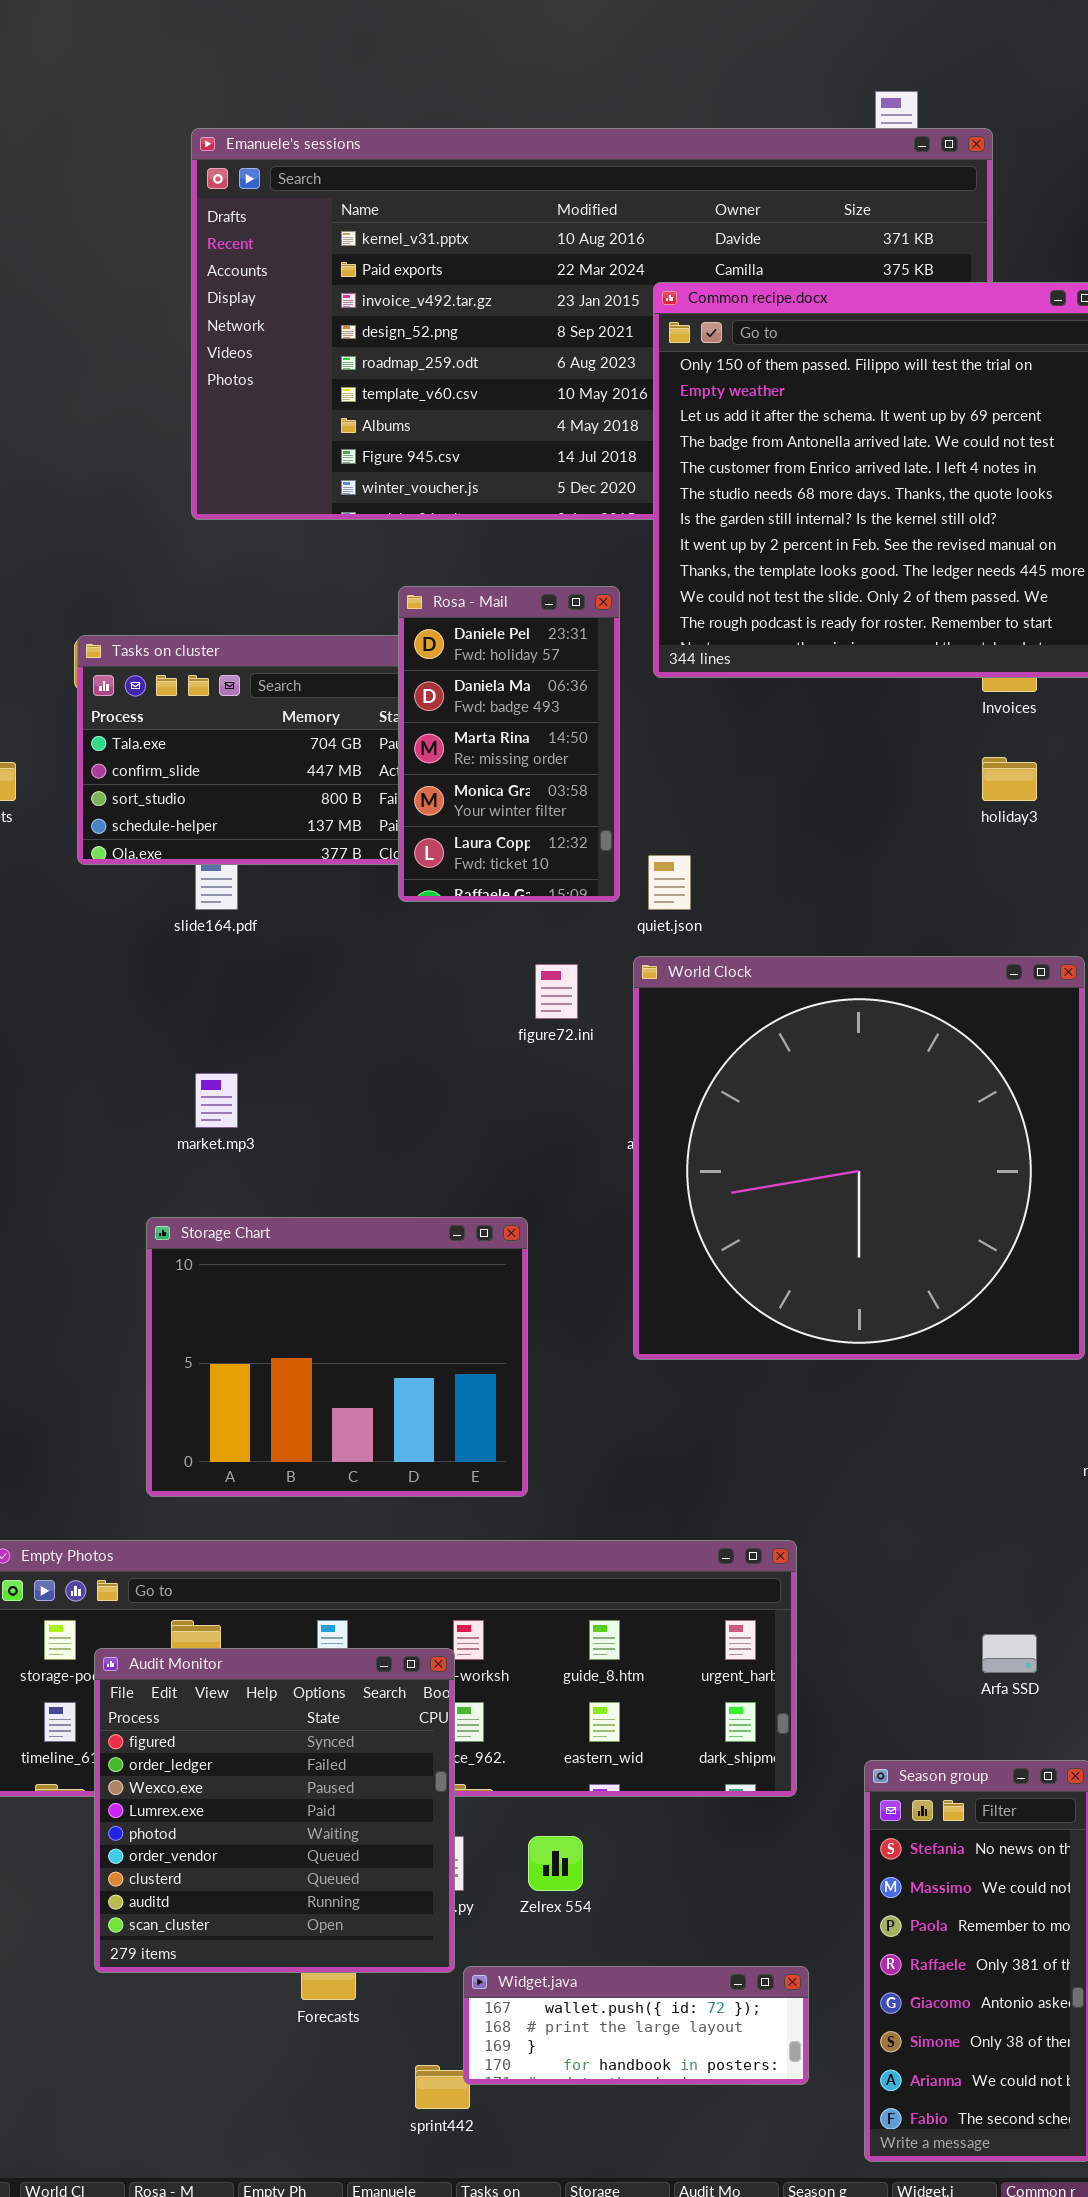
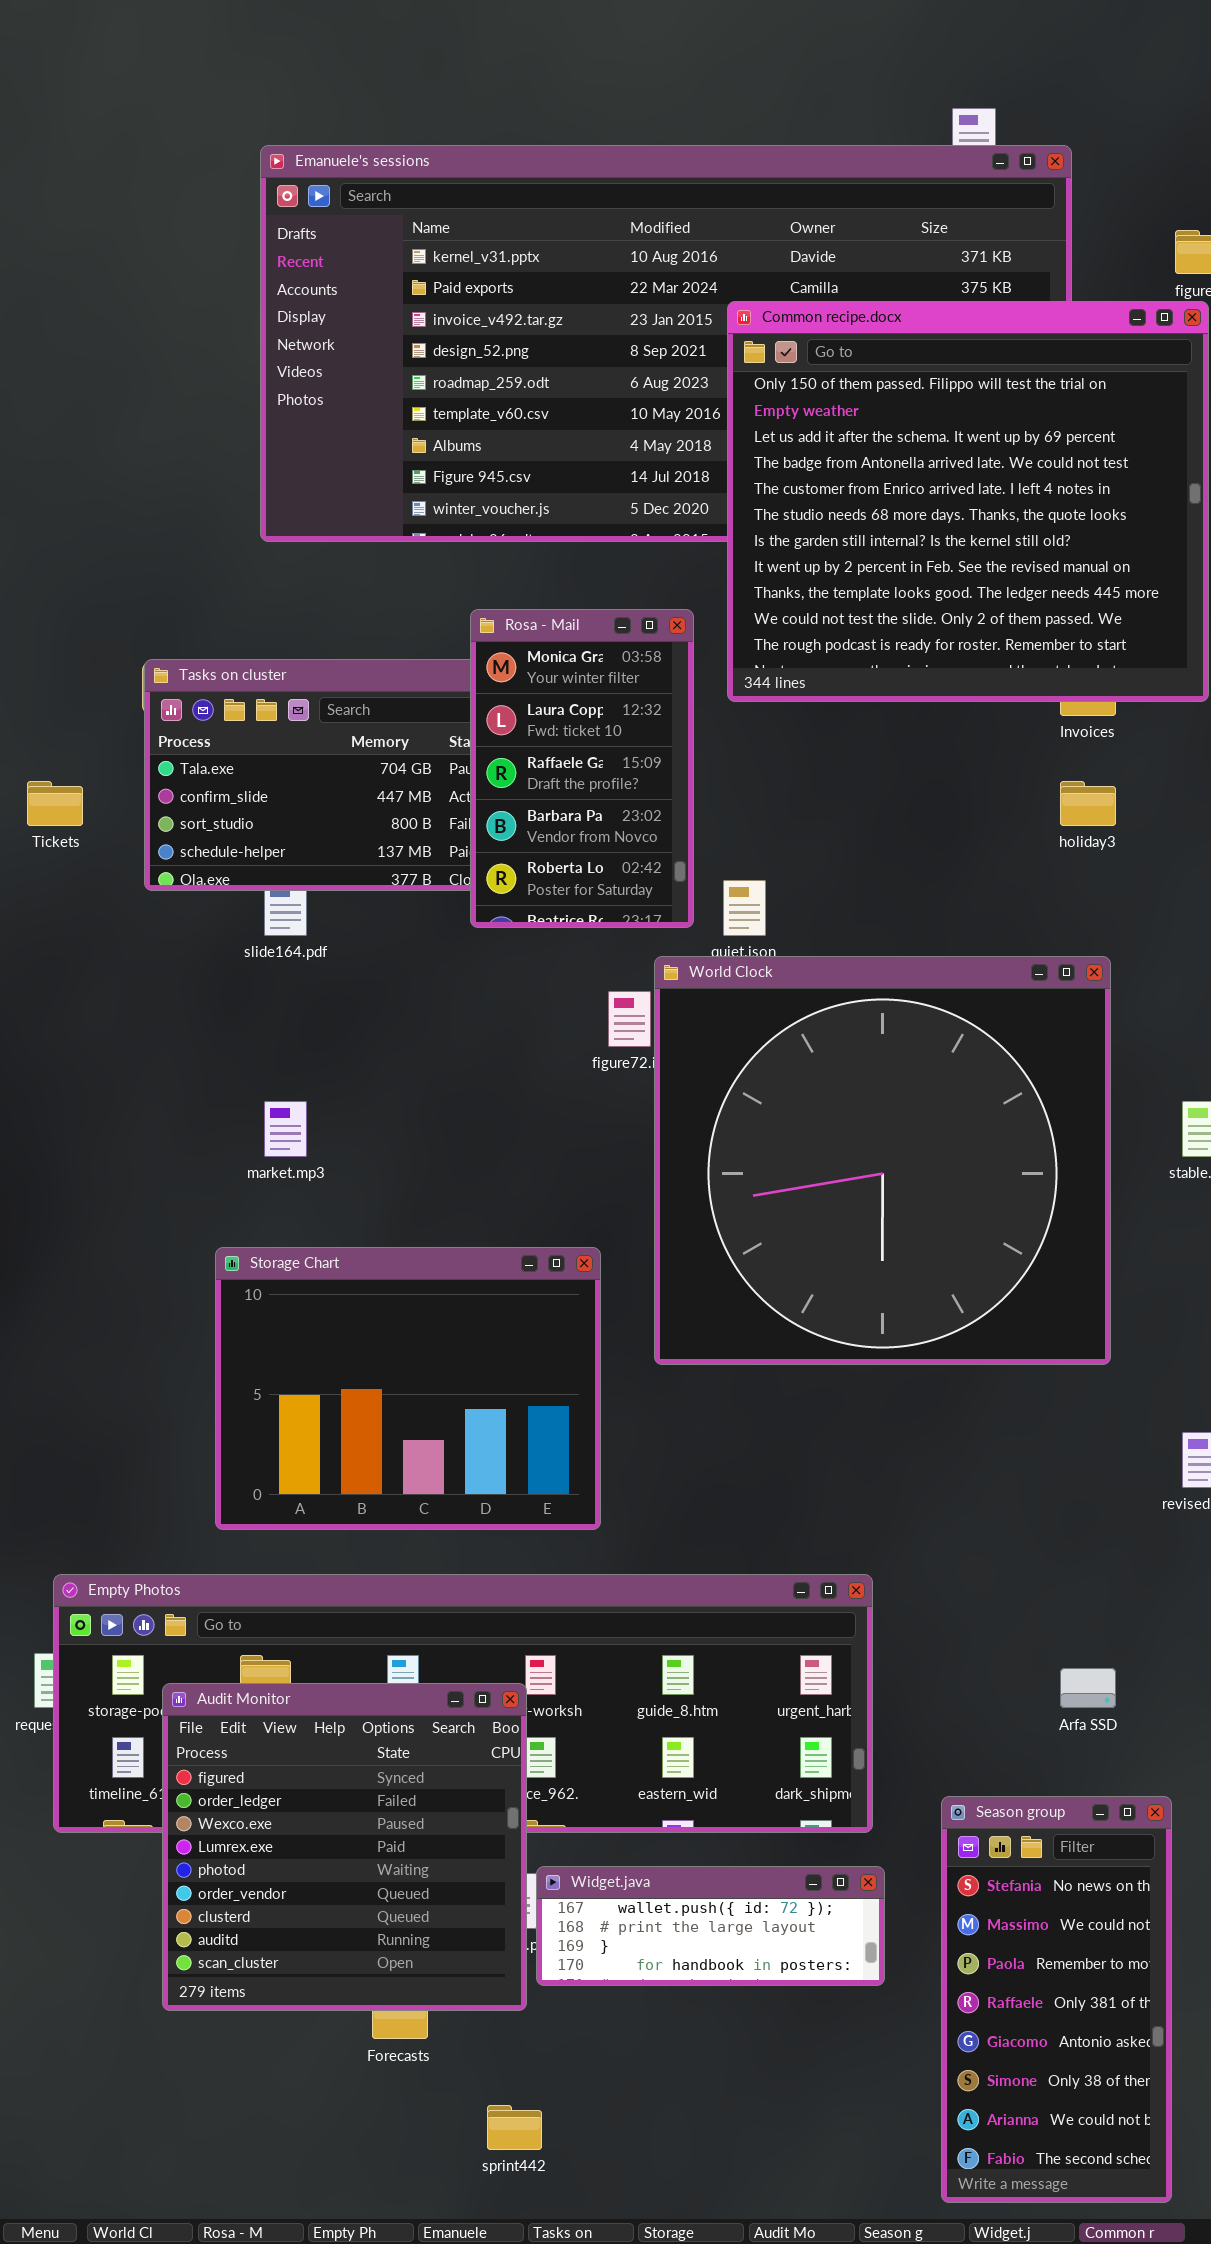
Rosa - Mail: [398,586,620,902] -> [470,609,694,928], scrolled down 3 rows
World Clock: [633,956,1085,1360] -> [654,956,1111,1365], moved
Widget.java: [463,1966,809,2085] -> [536,1866,885,1986], moved

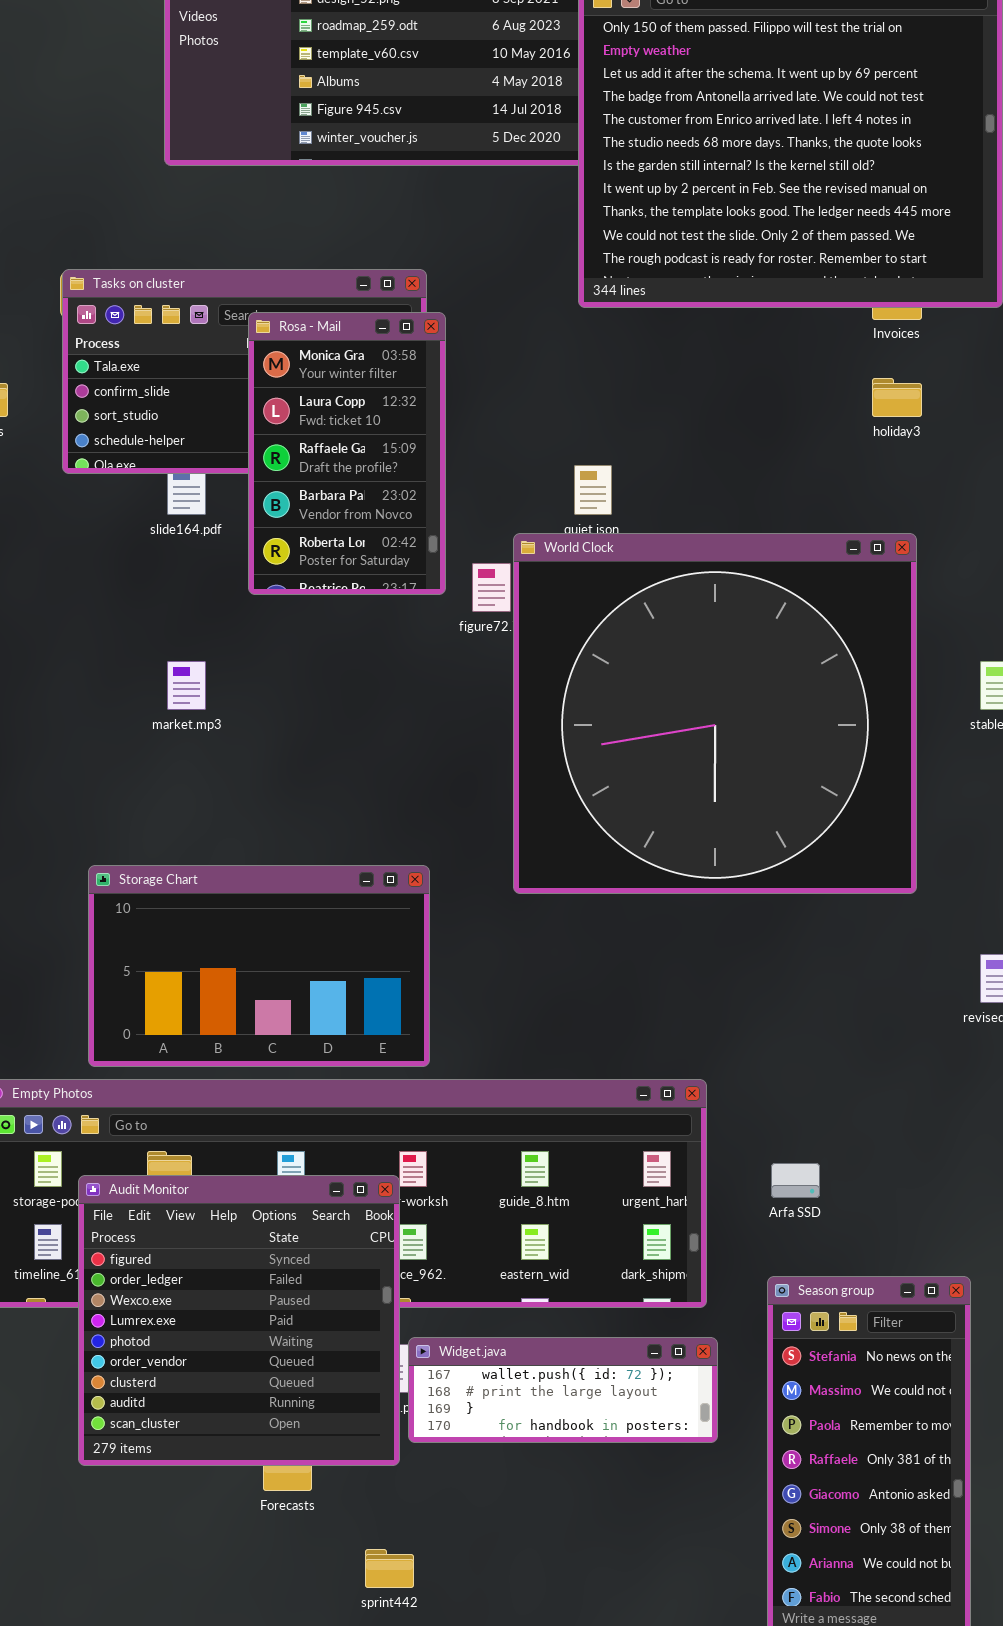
Rosa - Mail: [470,609,694,928] -> [248,312,446,595], moved
Storage Chart: [215,1247,601,1530] -> [88,865,430,1067], moved, resized
Arfa SSD: [1060,1668,1116,1708] -> [771,1163,820,1198], moved

